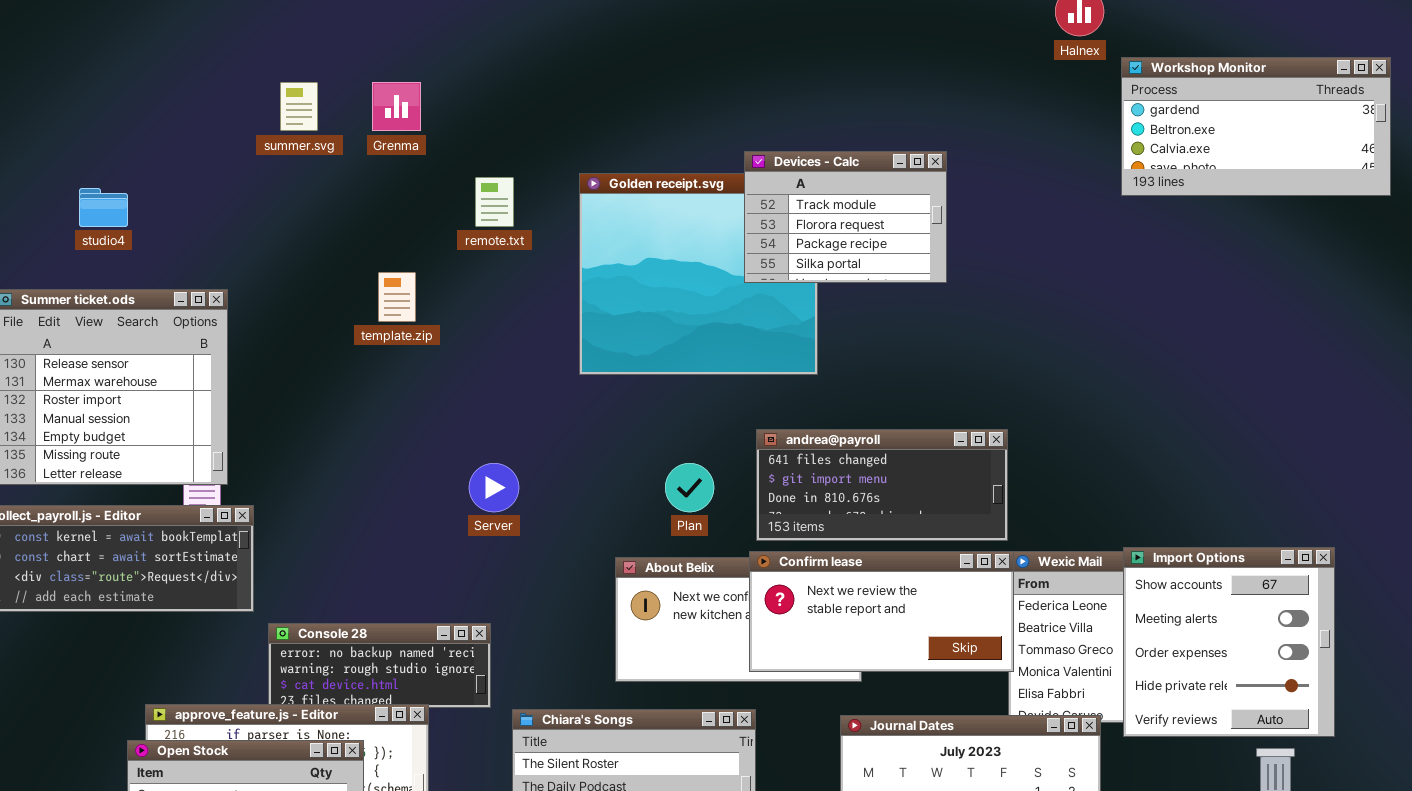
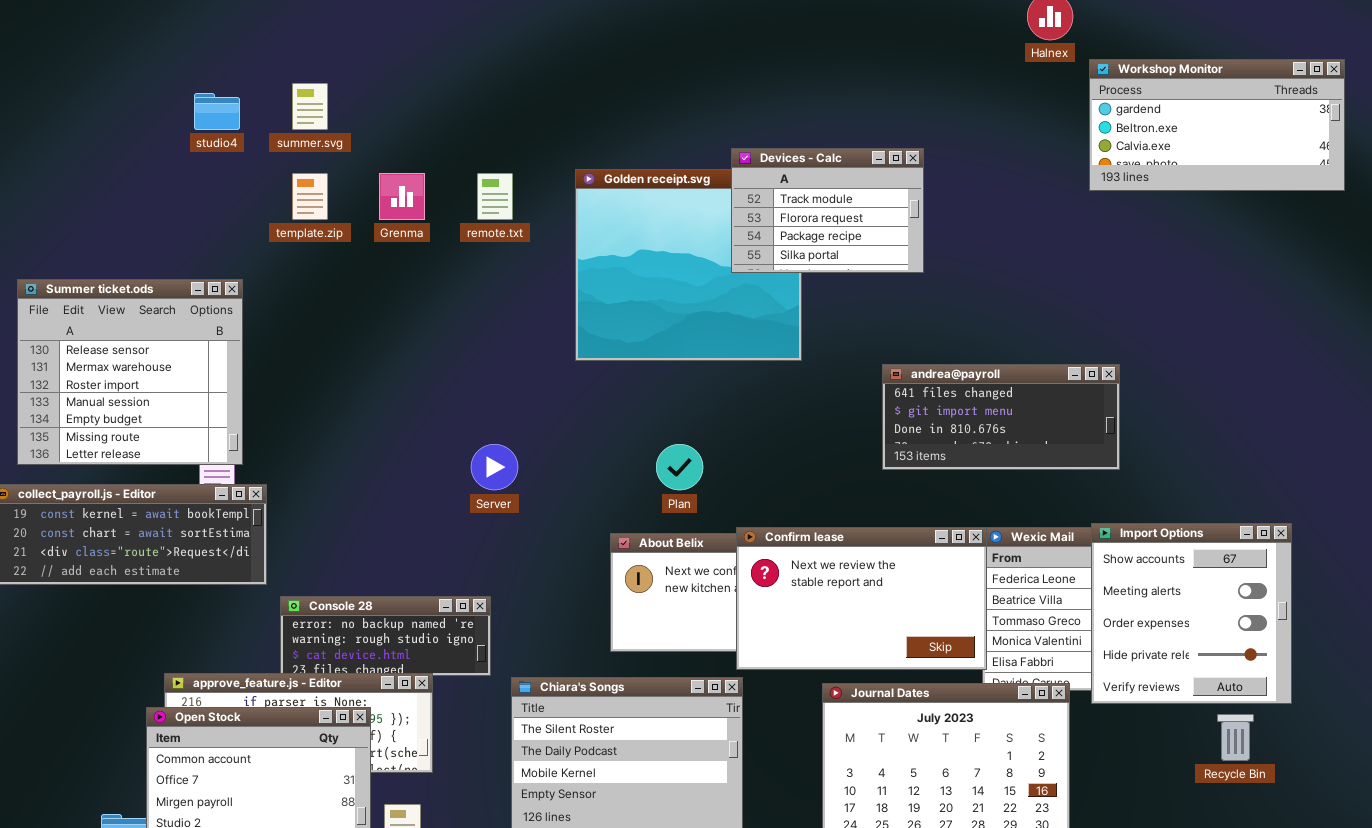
Grenma: [372,82,421,131] -> [379,173,425,220], moved
studio4: [79,188,128,227] -> [194,93,240,130], moved
template.zip: [378,272,416,322] -> [292,173,328,220], moved
andrea@payroll: [756,429,1008,541] -> [882,364,1120,470], moved
Confirm lease: [749,551,1014,672] -> [736,527,987,670], resized

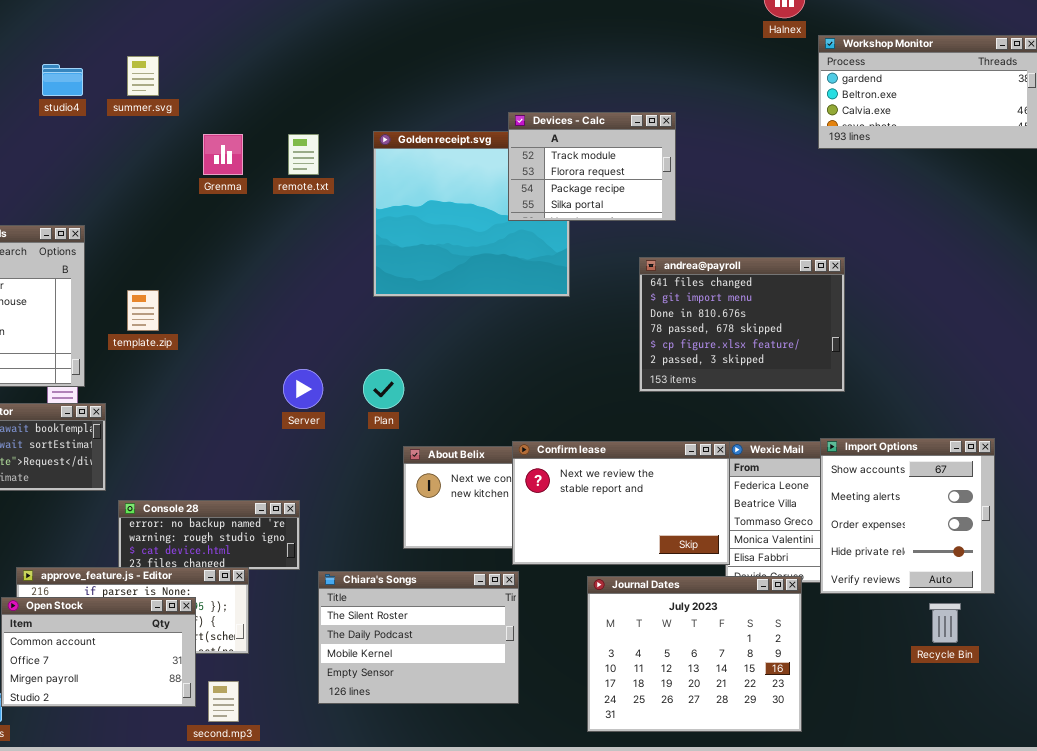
template.zip: [292,173,328,220] -> [127,290,159,331], moved
andrea@payroll: [882,364,1120,470] -> [639,257,845,392], resized
Plan: [656,444,703,490] -> [363,369,404,409], moved

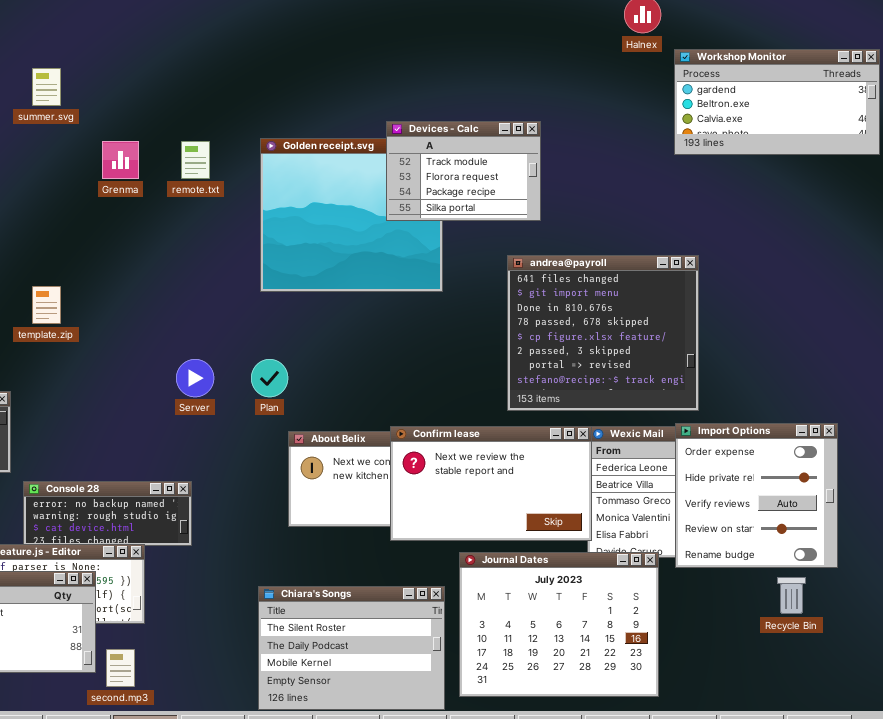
andrea@payroll: [639,257,845,392] -> [507,255,699,411], resized
Import Options: [820,438,995,594] -> [675,423,838,568], scrolled down 2 rows
Chiara's Songs: [318,571,519,704] -> [258,586,445,710], moved

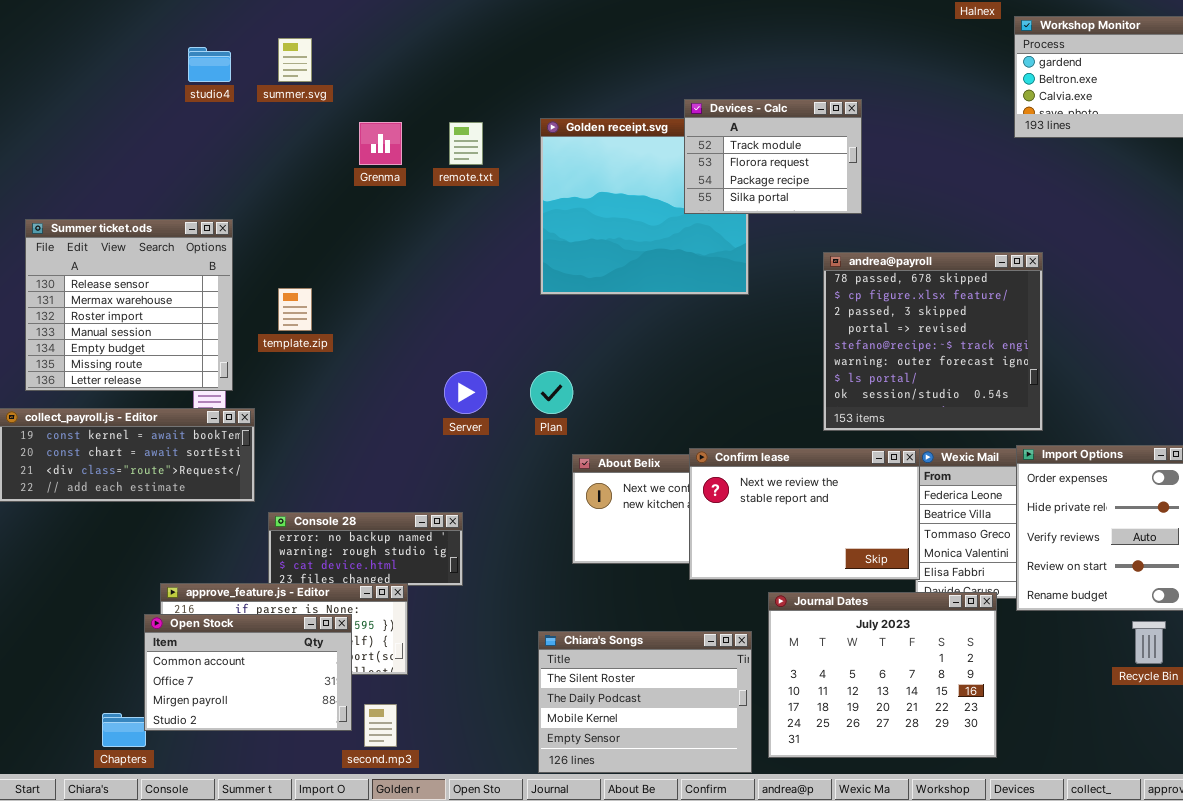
andrea@payroll: [507,255,699,411] -> [823,252,1043,431], scrolled down 3 rows

